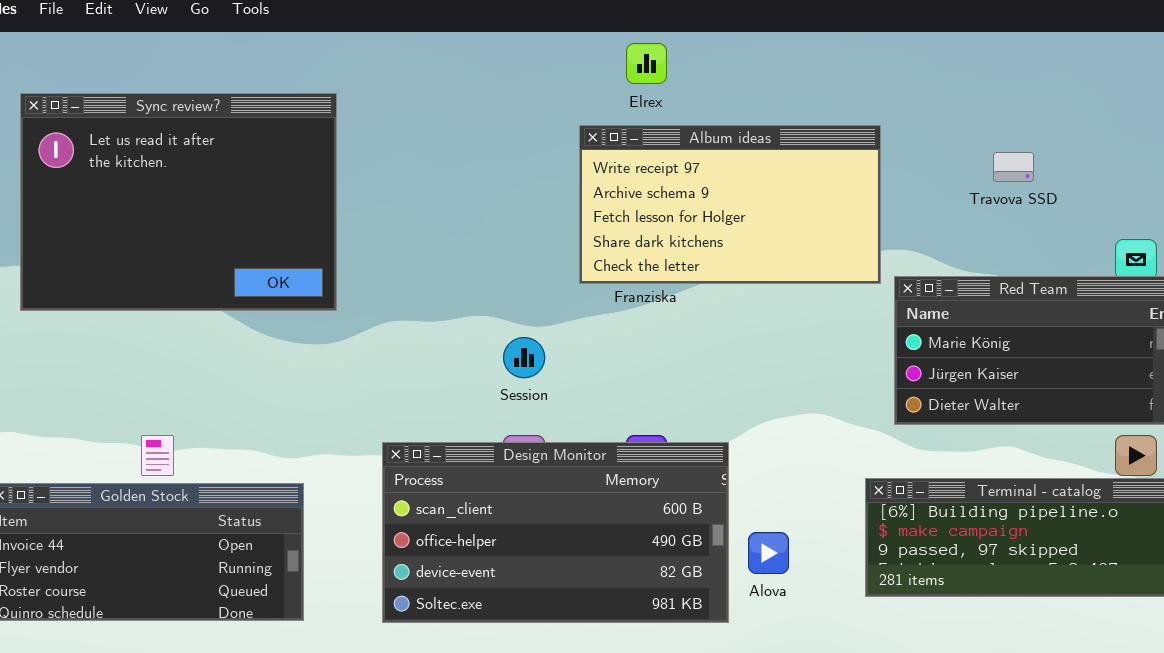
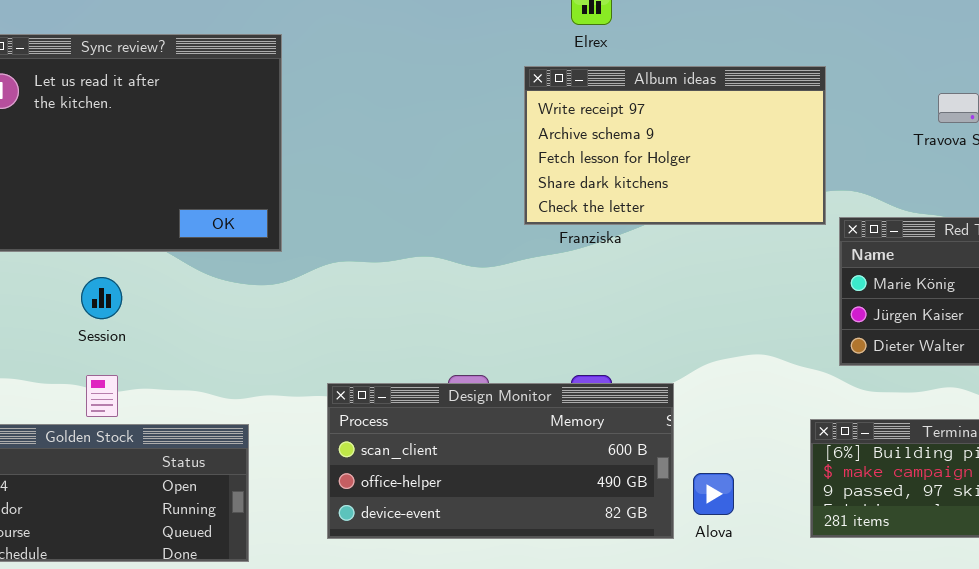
Session: [503,337,545,378] -> [81,277,122,319], moved
Design Monitor: [382,442,729,623] -> [327,383,674,539], resized

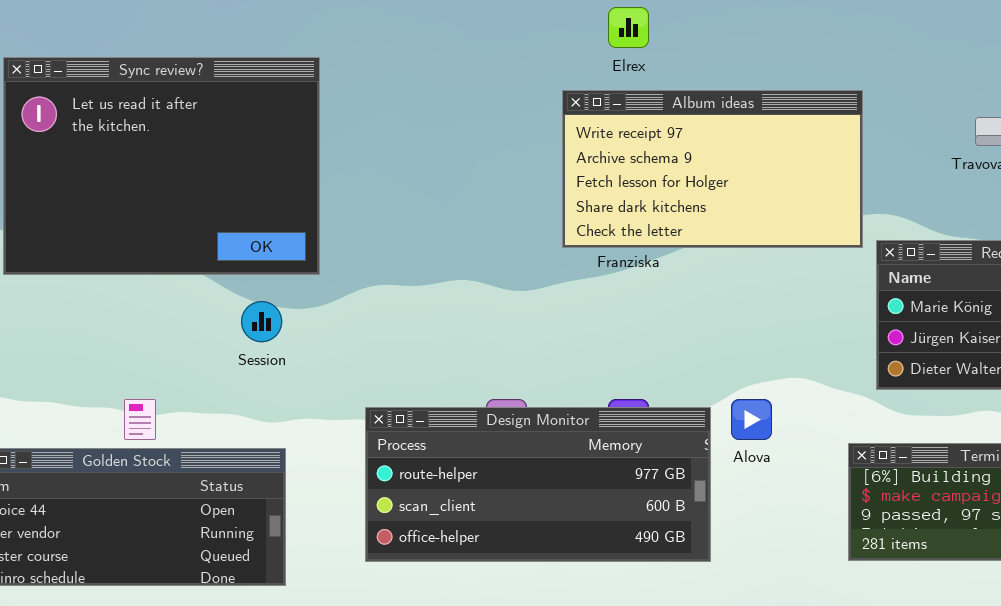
Session: [81,277,122,319] -> [241,301,282,342], moved
Design Monitor: [327,383,674,539] -> [365,407,711,562], scrolled up 1 row
Alova: [693,473,734,515] -> [731,399,772,440], moved

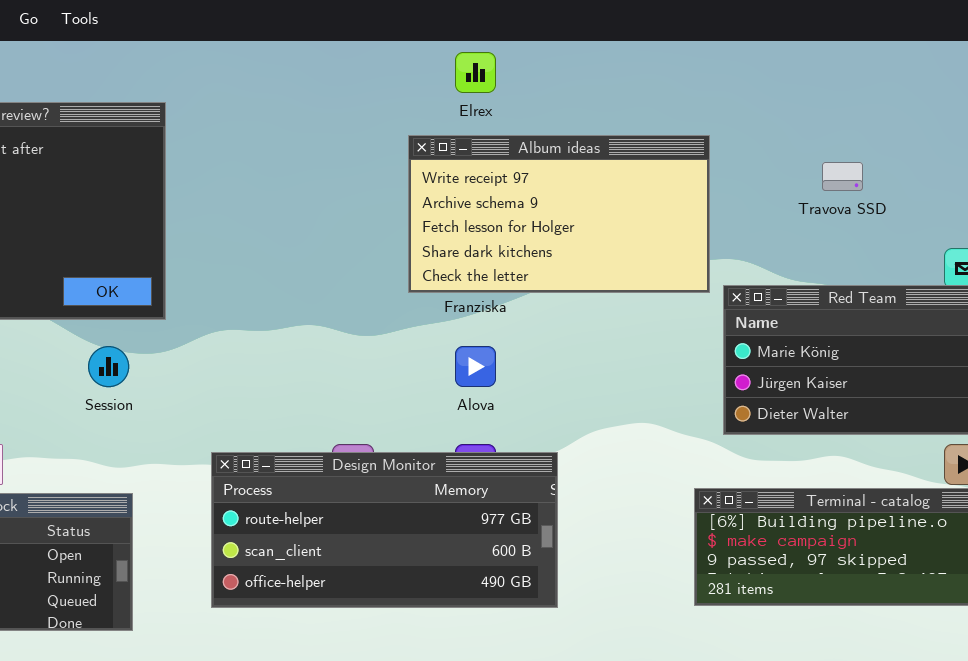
Alova: [731,399,772,440] -> [455,346,496,387], moved

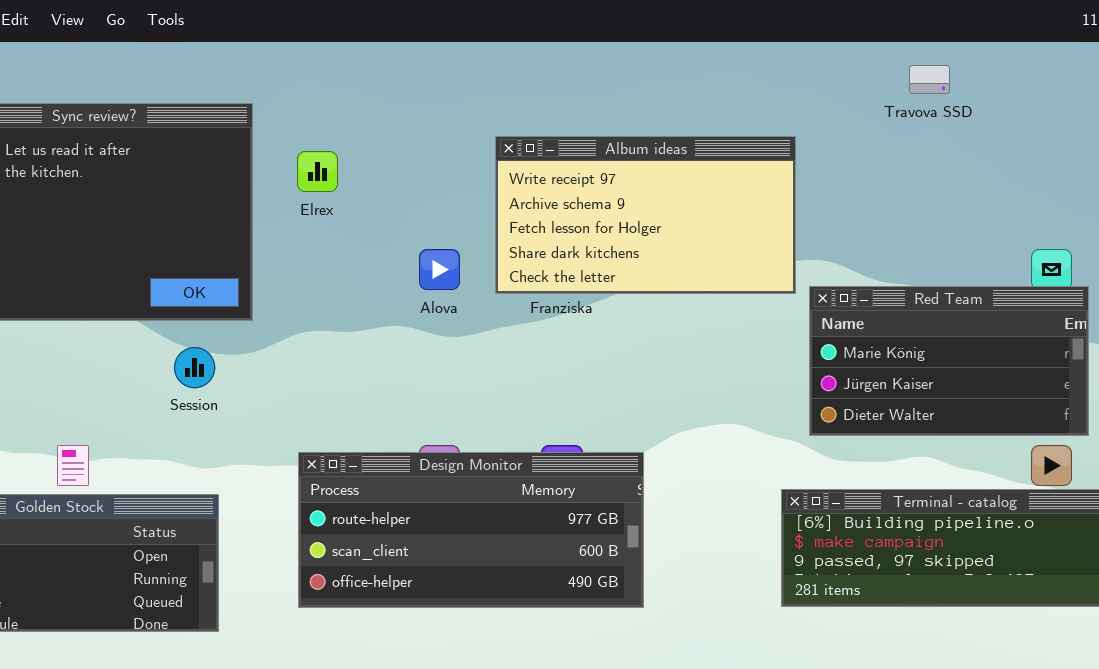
Elrex: [455,52,496,93] -> [297,151,338,192], moved
Travova SSD: [822,162,863,191] -> [909,65,950,94], moved
Alova: [455,346,496,387] -> [419,249,460,290], moved

